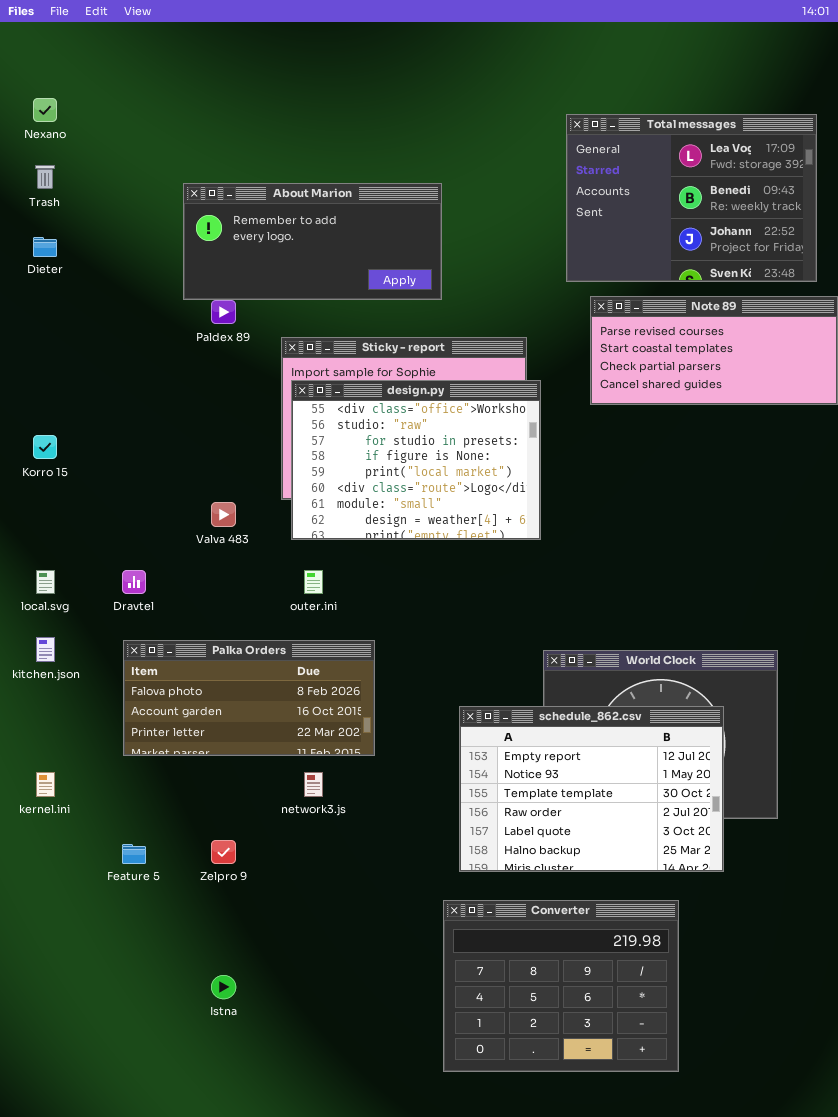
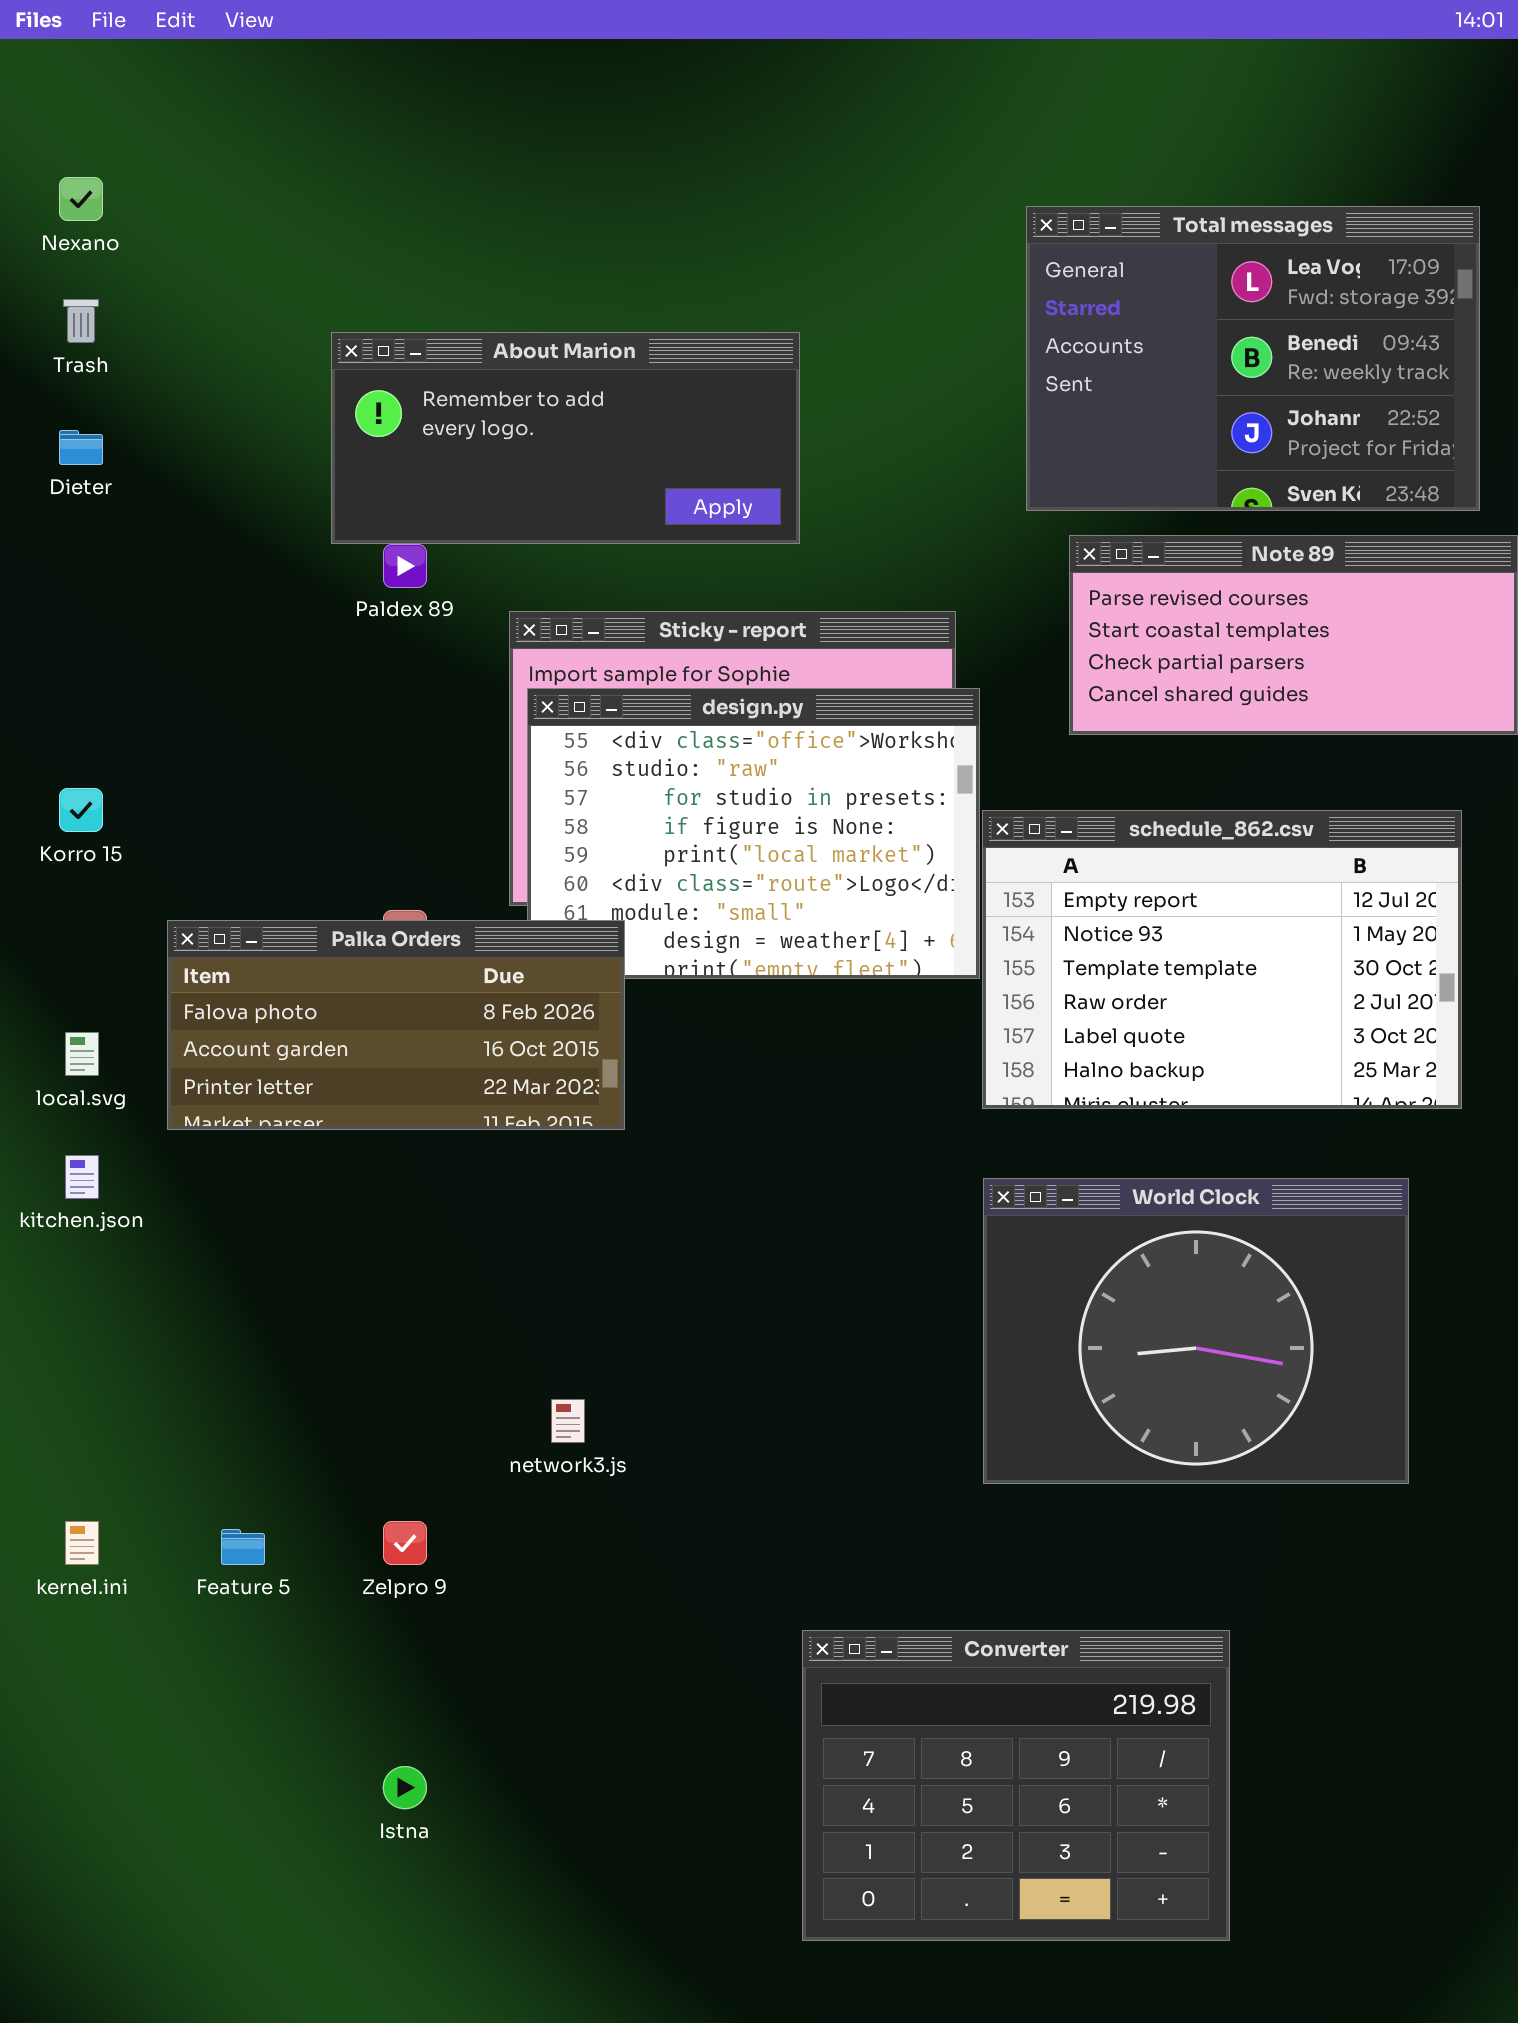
Palka Orders: [123,640,375,756] -> [167,920,625,1130], moved
schedule_862.csv: [459,706,724,872] -> [982,810,1462,1109], moved
kernel.ini: [36,772,55,797] -> [65,1521,99,1565], moved

